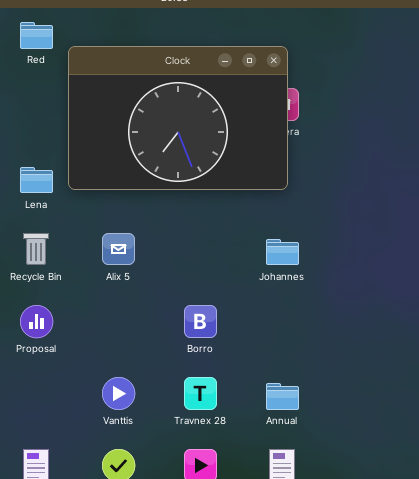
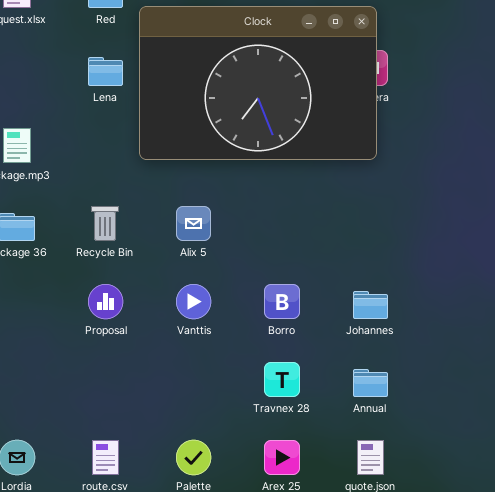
Lena: [20,167,53,193] -> [88,57,123,86], moved
Johannes: [266,239,299,265] -> [353,291,388,319], moved
Vanttis: [102,377,135,410] -> [176,284,211,319], moved

